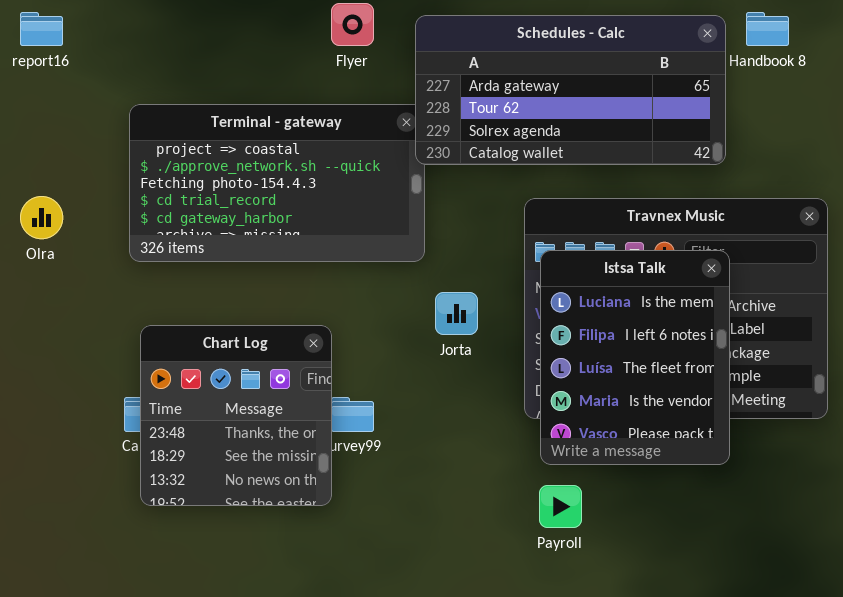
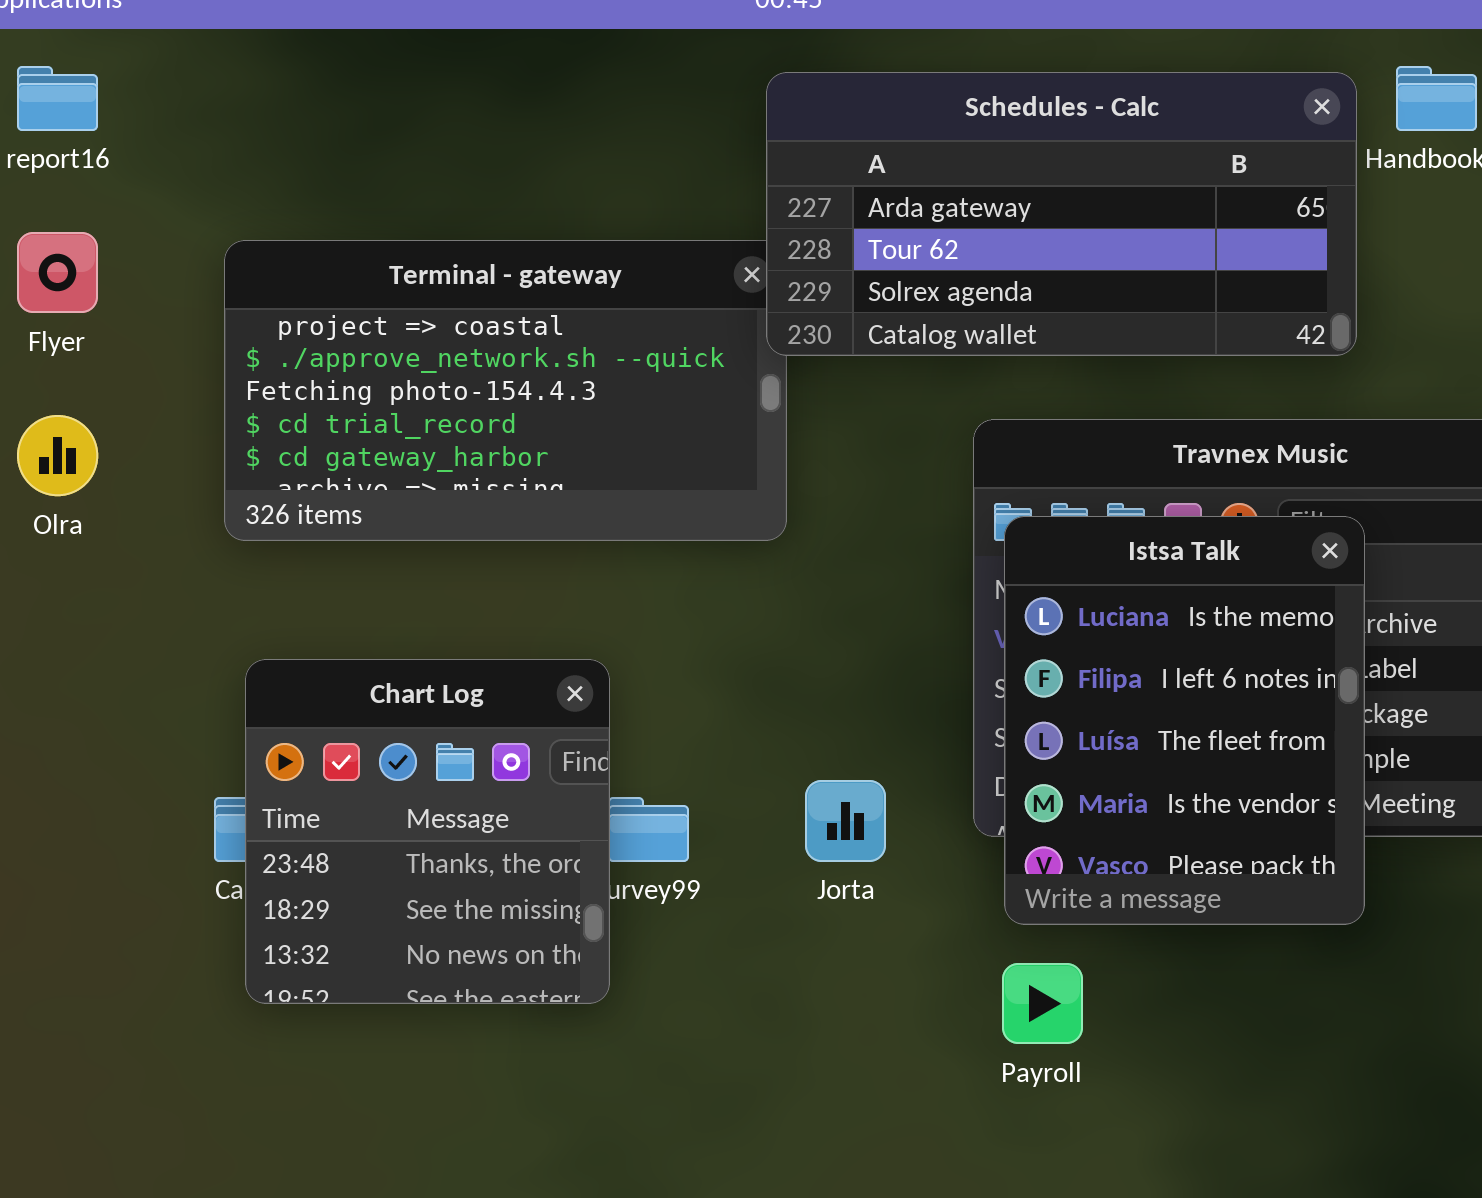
Flyer: [331,3,374,46] -> [17,232,98,313], moved
Jorta: [435,292,478,335] -> [805,780,886,862], moved

